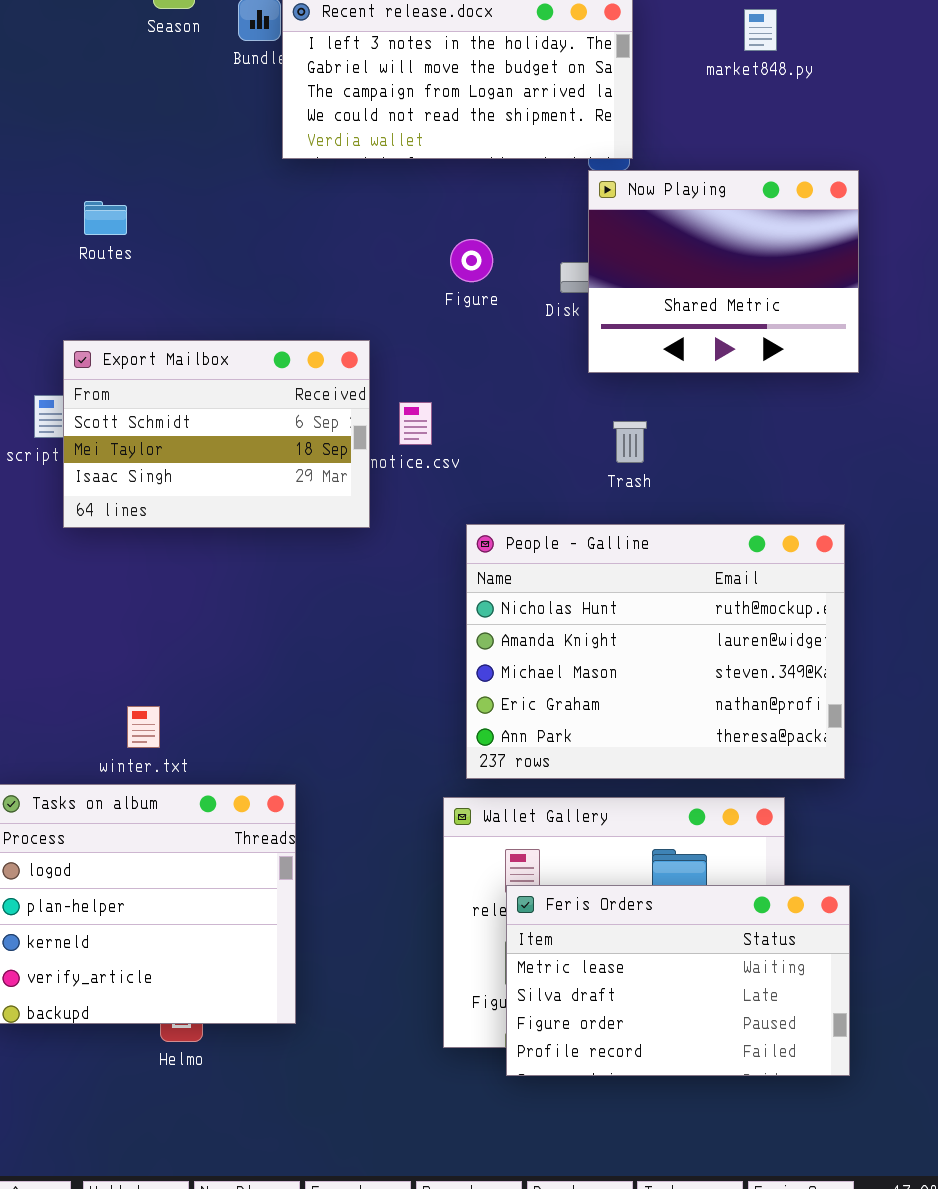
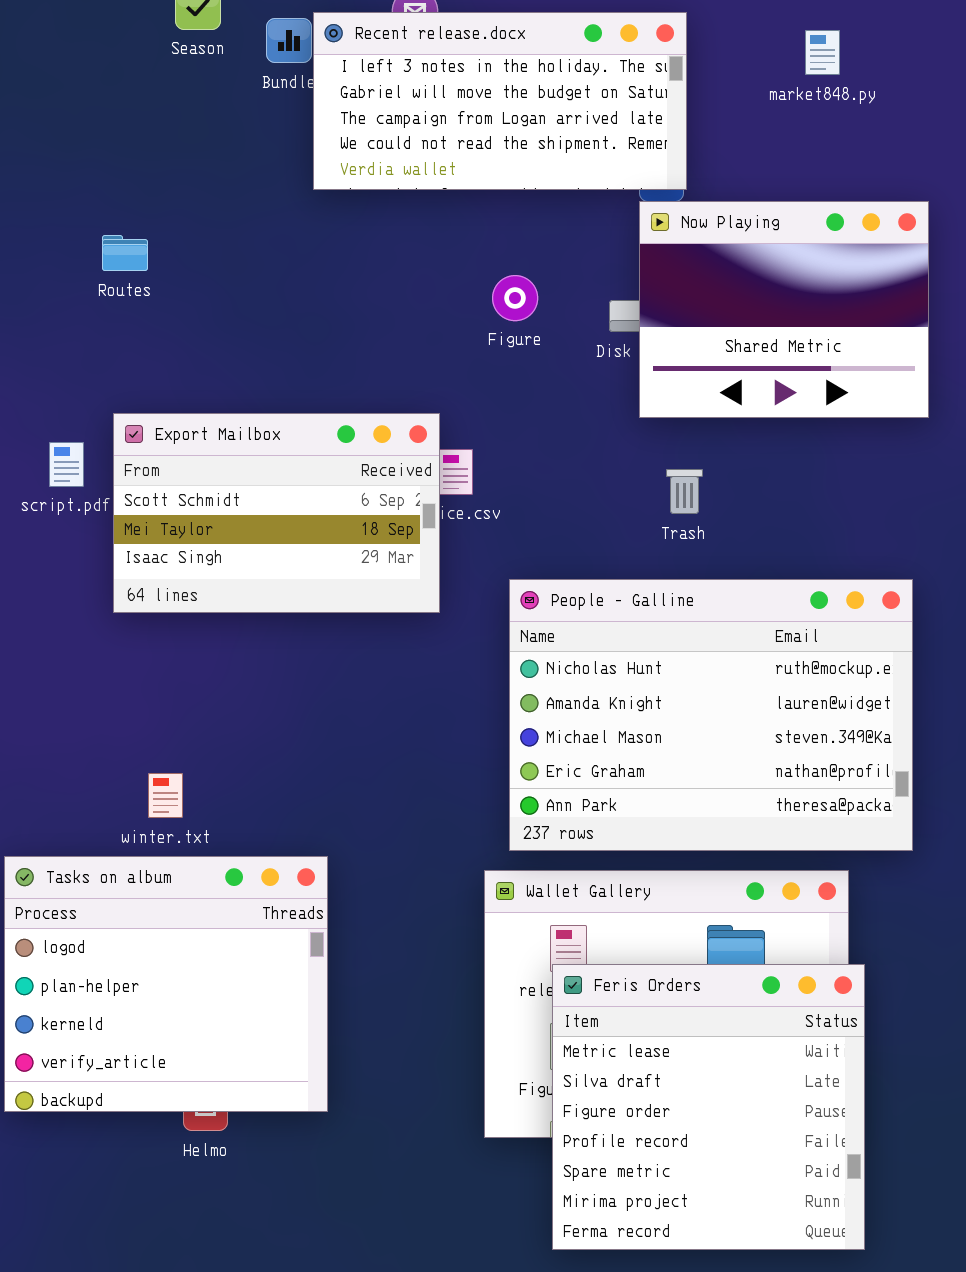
Export Mailbox: [63,340,370,528] -> [113,413,440,613], moved
Feris Orders: [506,885,850,1076] -> [552,964,865,1250], resized

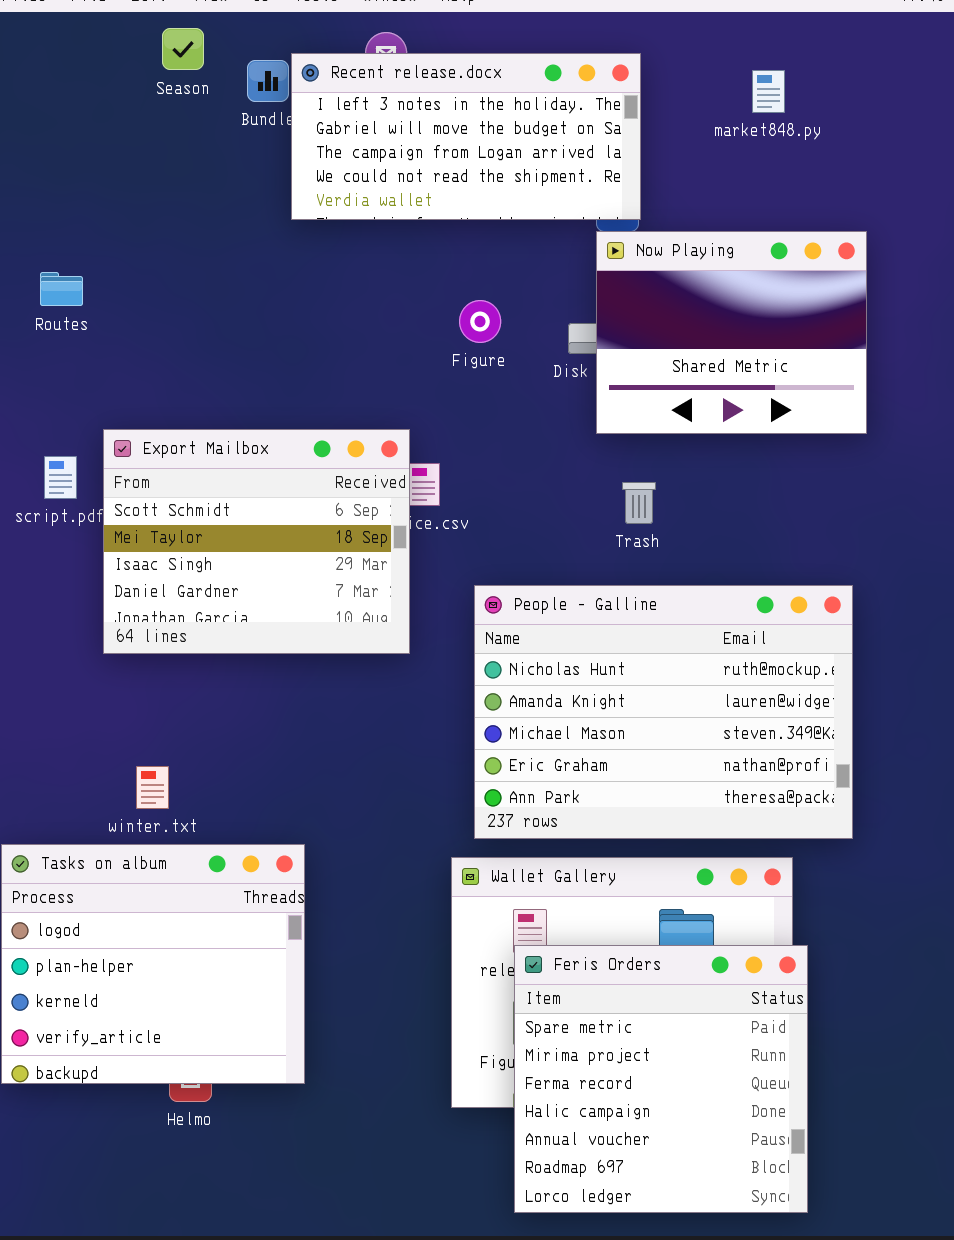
Routes: [102,235,148,271] -> [40,272,83,306], moved
Export Mailbox: [113,413,440,613] -> [103,429,410,654], resized
Feris Orders: [552,964,865,1250] -> [514,945,808,1213], scrolled down 4 rows

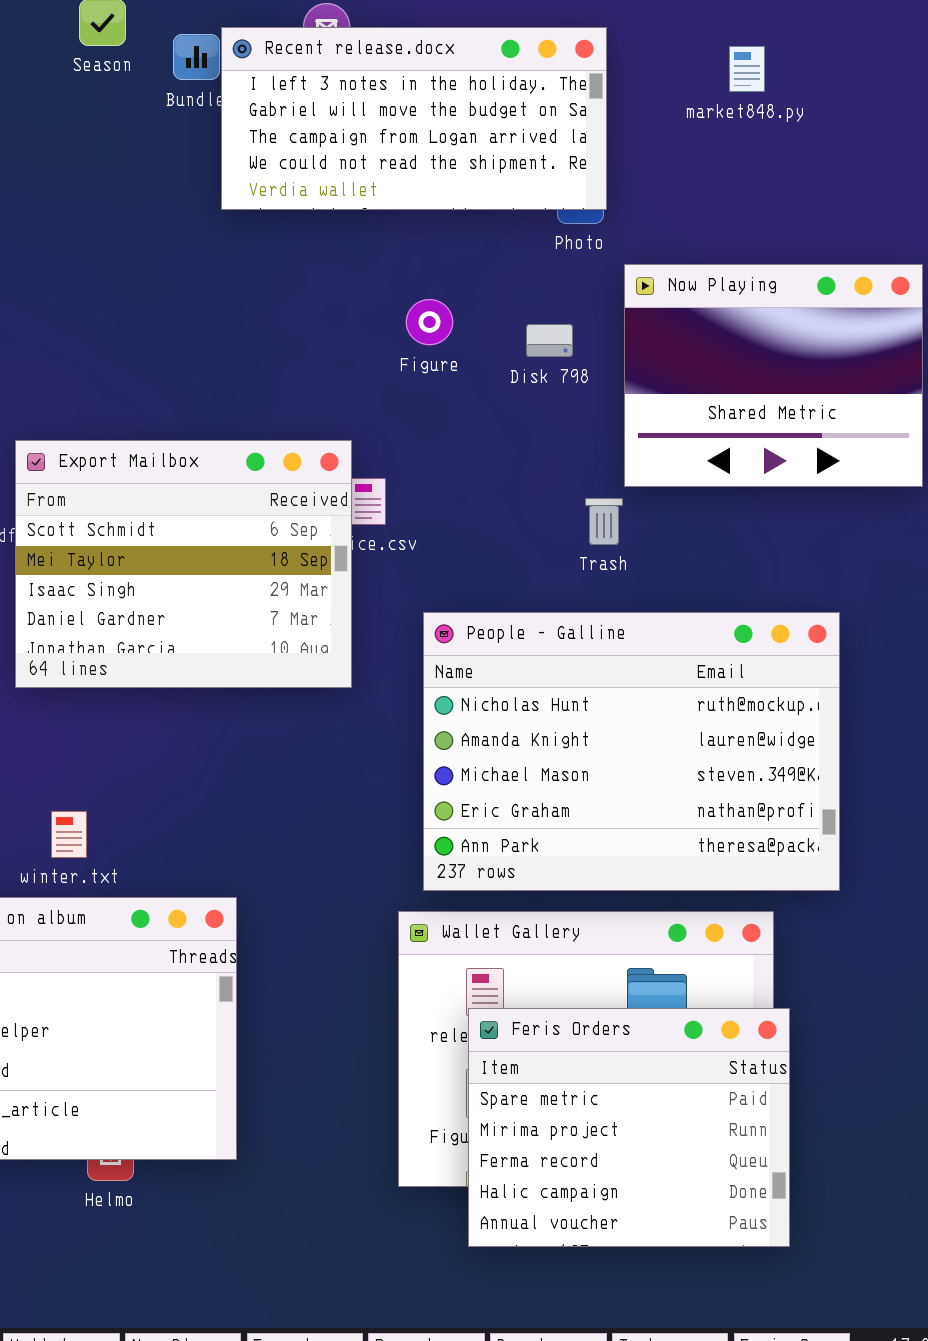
Now Playing: [596,231,867,434] -> [624,264,923,487], moved
Feris Orders: [514,945,808,1213] -> [468,1008,790,1247], resized

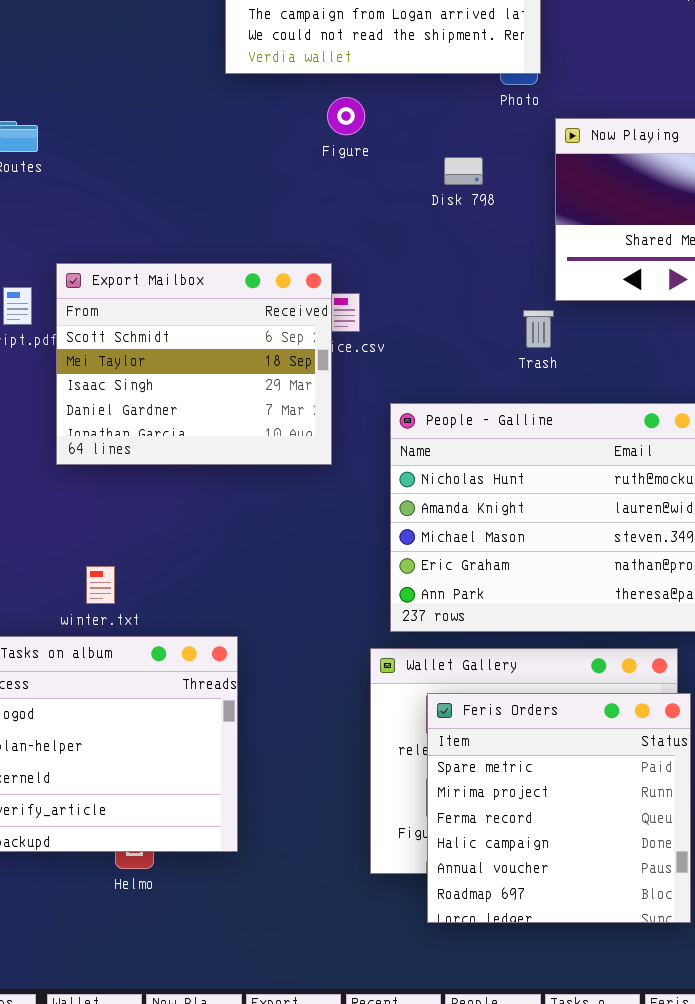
Figure: [406,299,453,345] -> [327,97,365,135], moved
Disk 798: [526,324,573,357] -> [444,157,483,185], moved
Feris Orders: [468,1008,790,1247] -> [427,693,691,923], resized

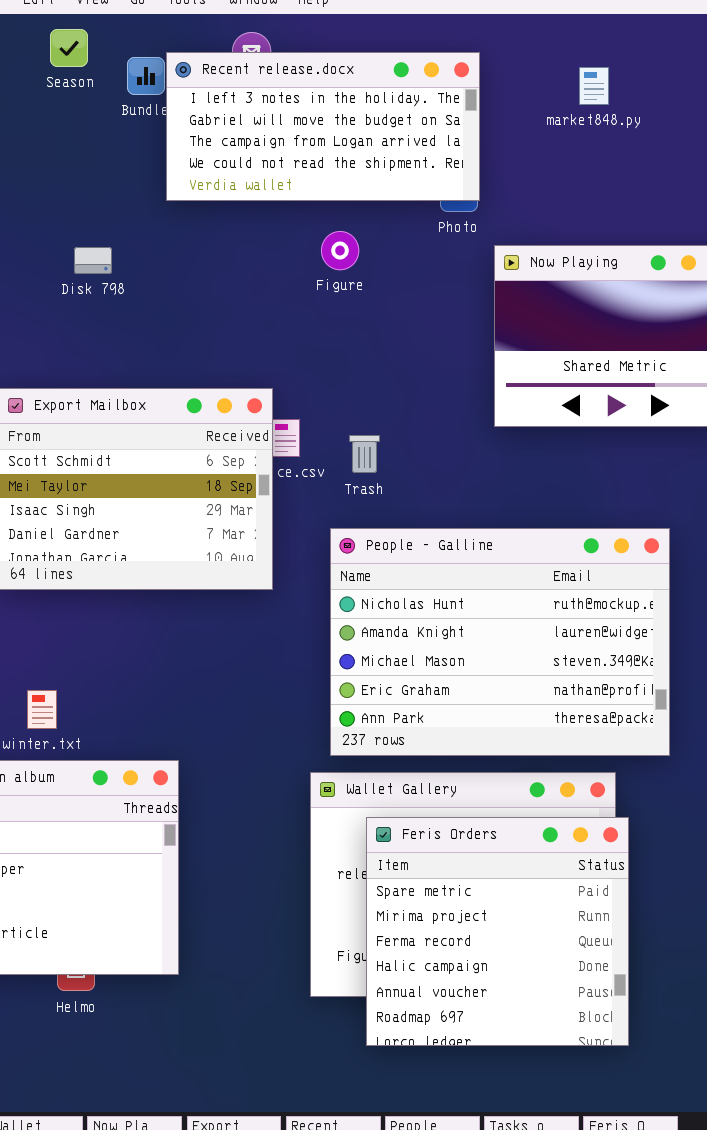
Figure: [327,97,365,135] -> [321,231,359,270], moved
Disk 798: [444,157,483,185] -> [74,247,112,274], moved
Trash: [523,310,554,348] -> [349,435,380,473], moved

